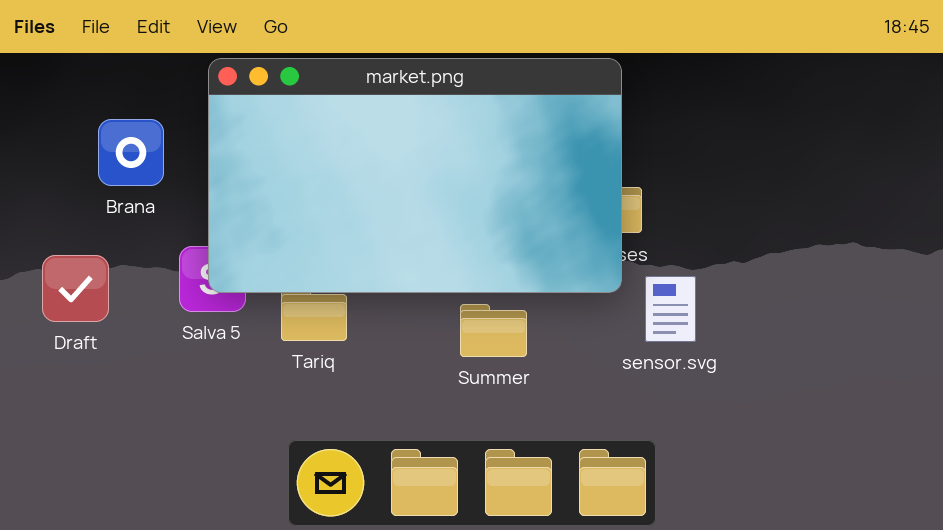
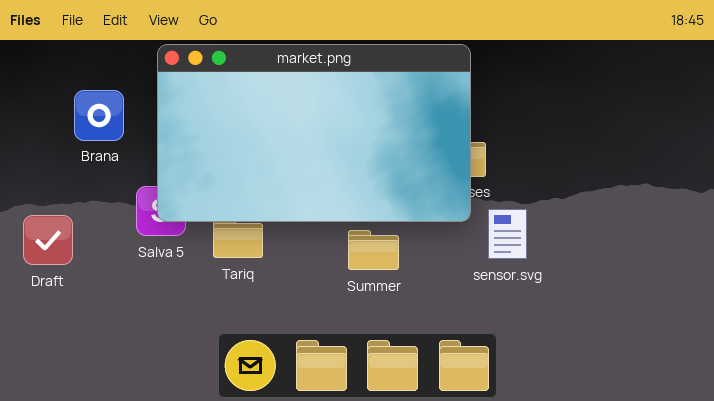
Draft: [42,255,109,322] -> [23,215,73,265], moved

